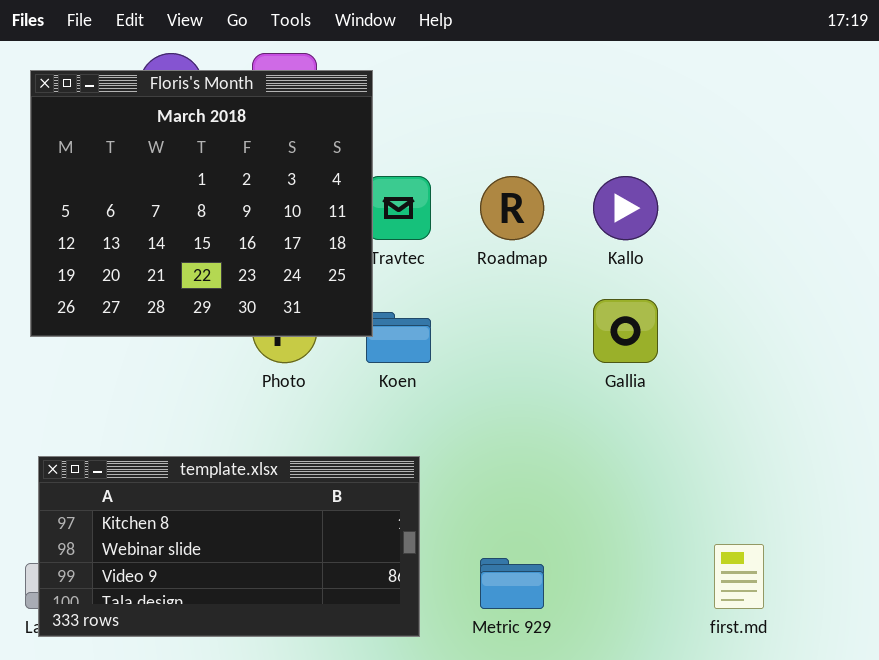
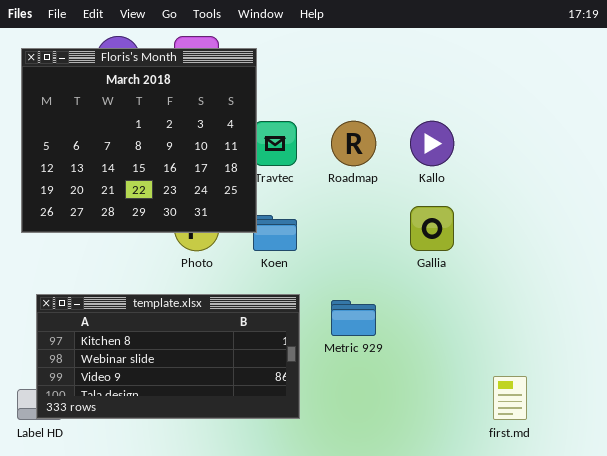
template.xlsx: [38,456,420,637] -> [36,294,300,419], moved
Metric 929: [480,558,544,609] -> [331,300,376,336], moved

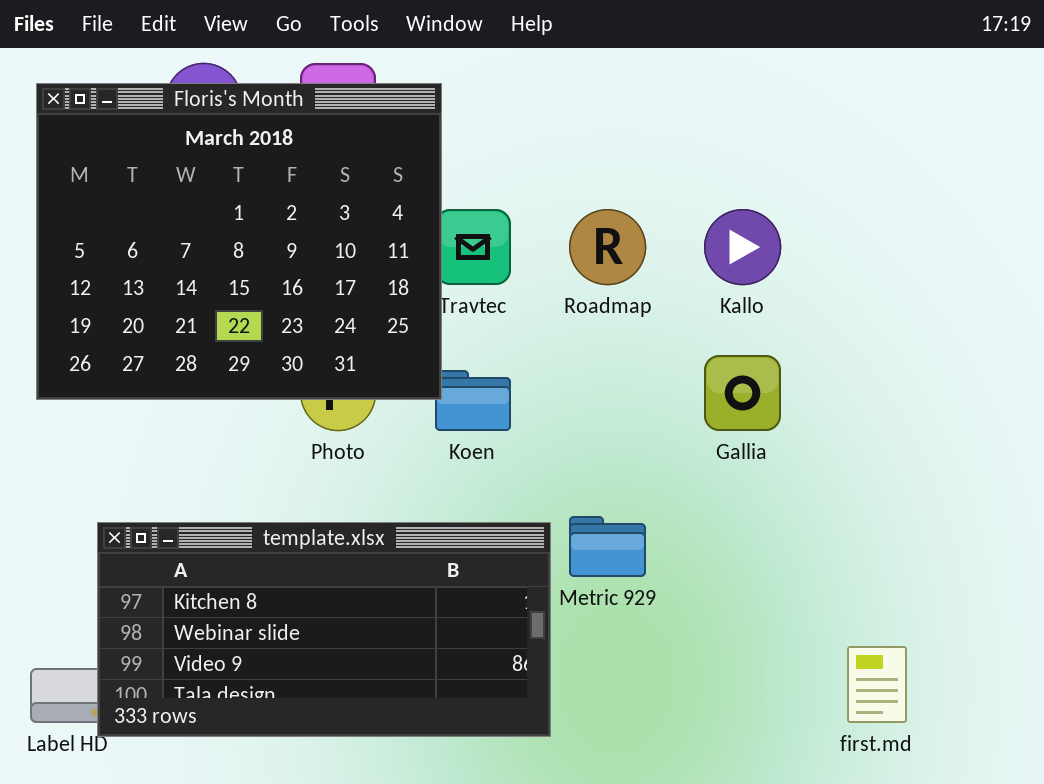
template.xlsx: [36,294,300,419] -> [97,522,551,737], moved

